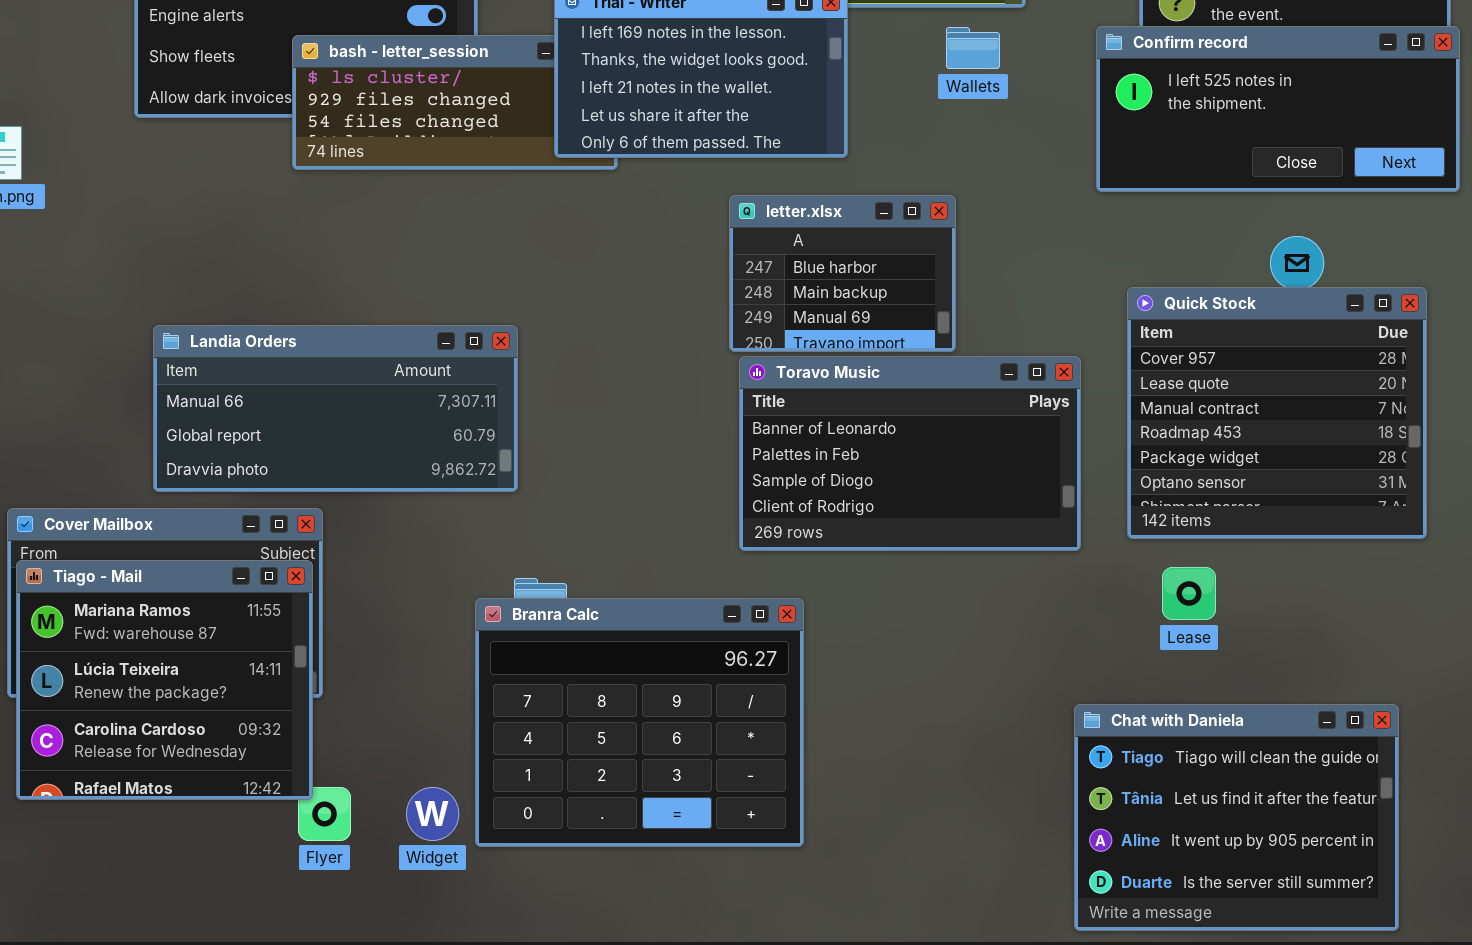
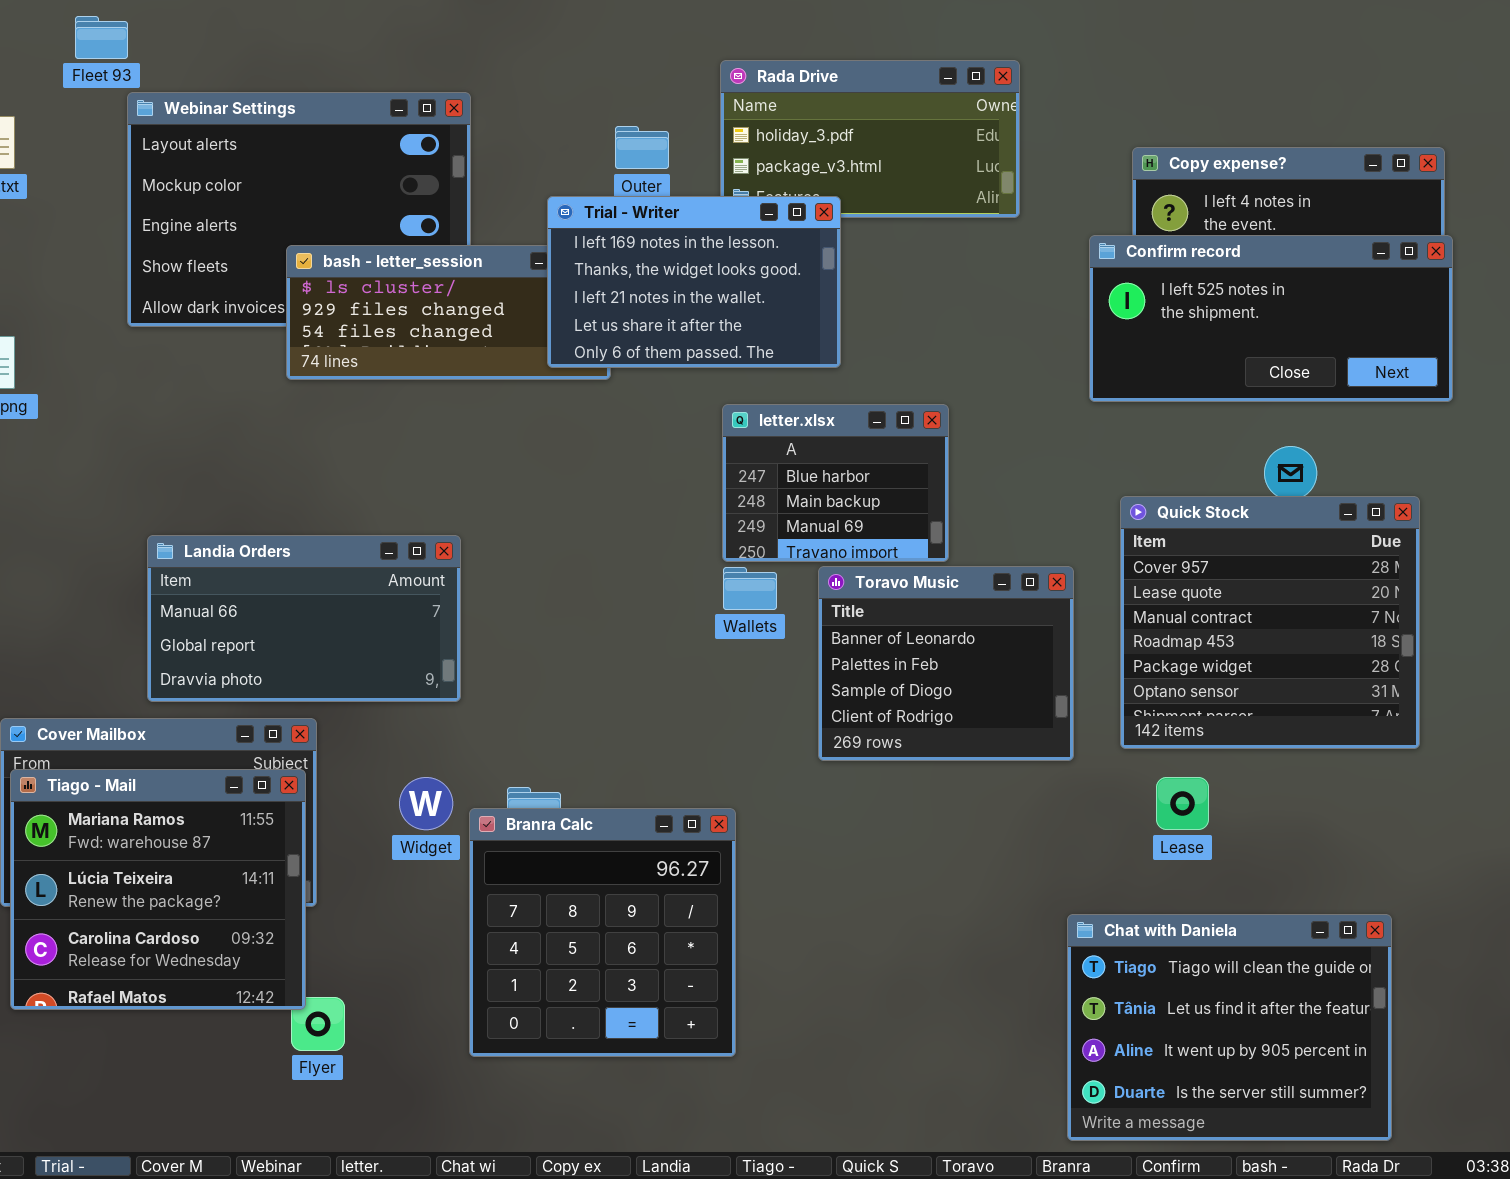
Wallets: [946,27,1000,69] -> [723,567,777,610], moved
Landia Orders: [153,325,518,492] -> [147,535,461,702], resized
Toravo Music: [739,356,1081,551] -> [818,566,1074,761], resized
Branra Calc: [475,598,804,847] -> [469,808,736,1057], resized
Widget: [406,787,459,841] -> [399,777,453,830], moved

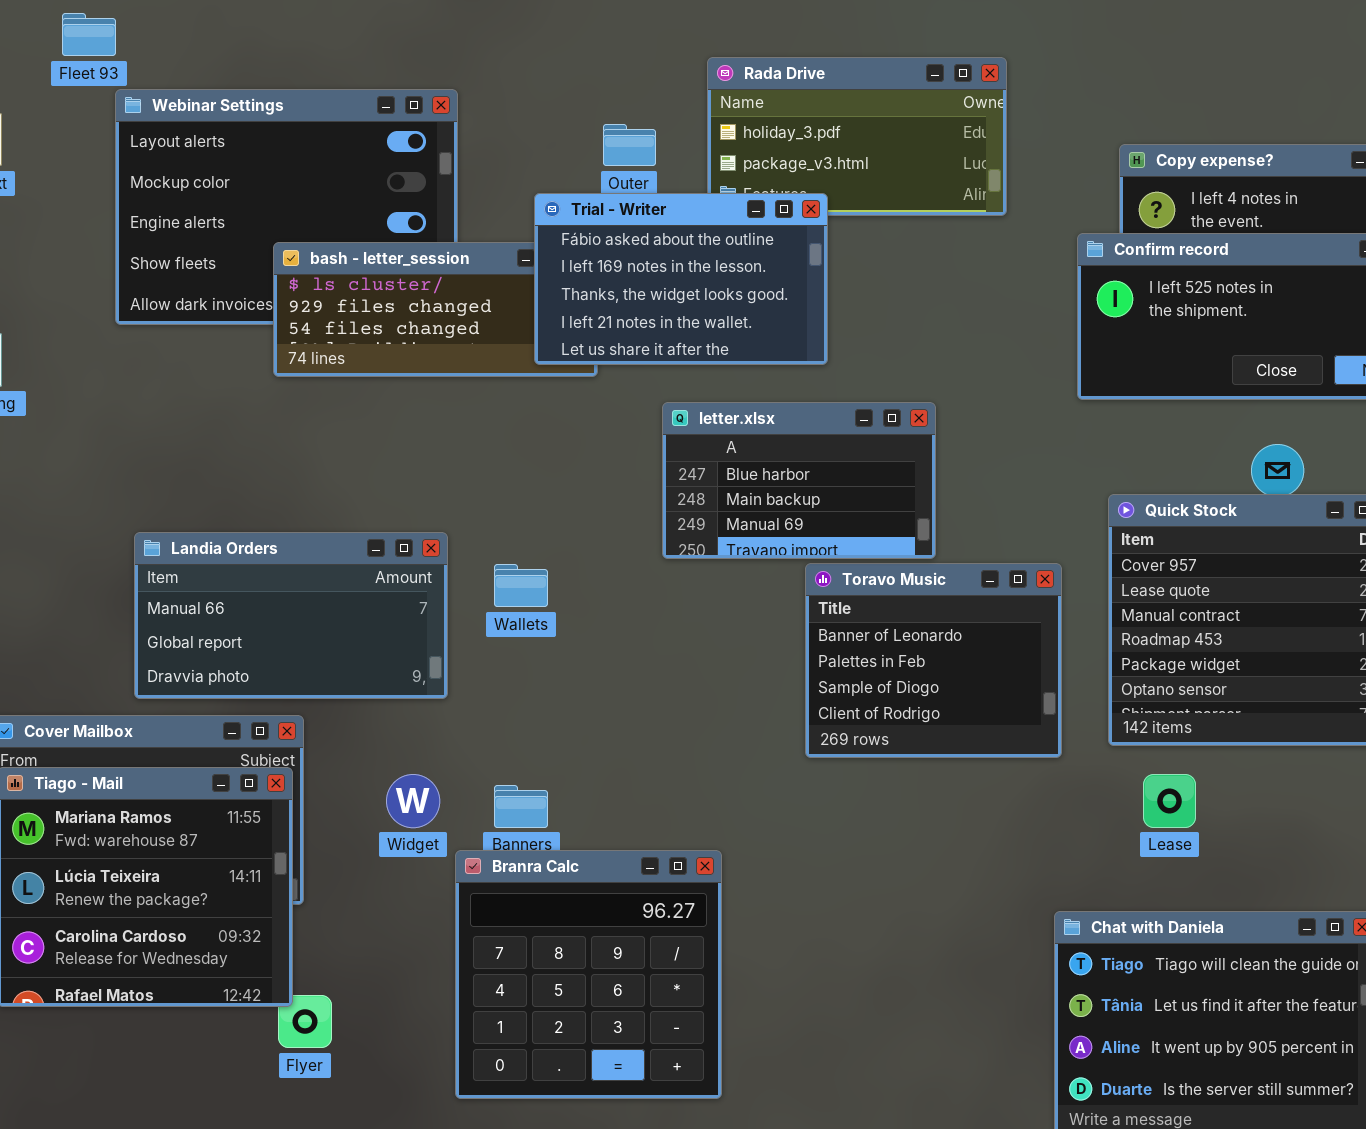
Trial - Writer: [547,196,841,368] -> [534,193,828,365], scrolled up 1 row
letter.xlsx: [722,404,949,562] -> [662,402,936,559], resized
Wallets: [723,567,777,610] -> [494,564,548,607], moved
Branra Calc: [469,808,736,1057] -> [455,850,722,1099], moved

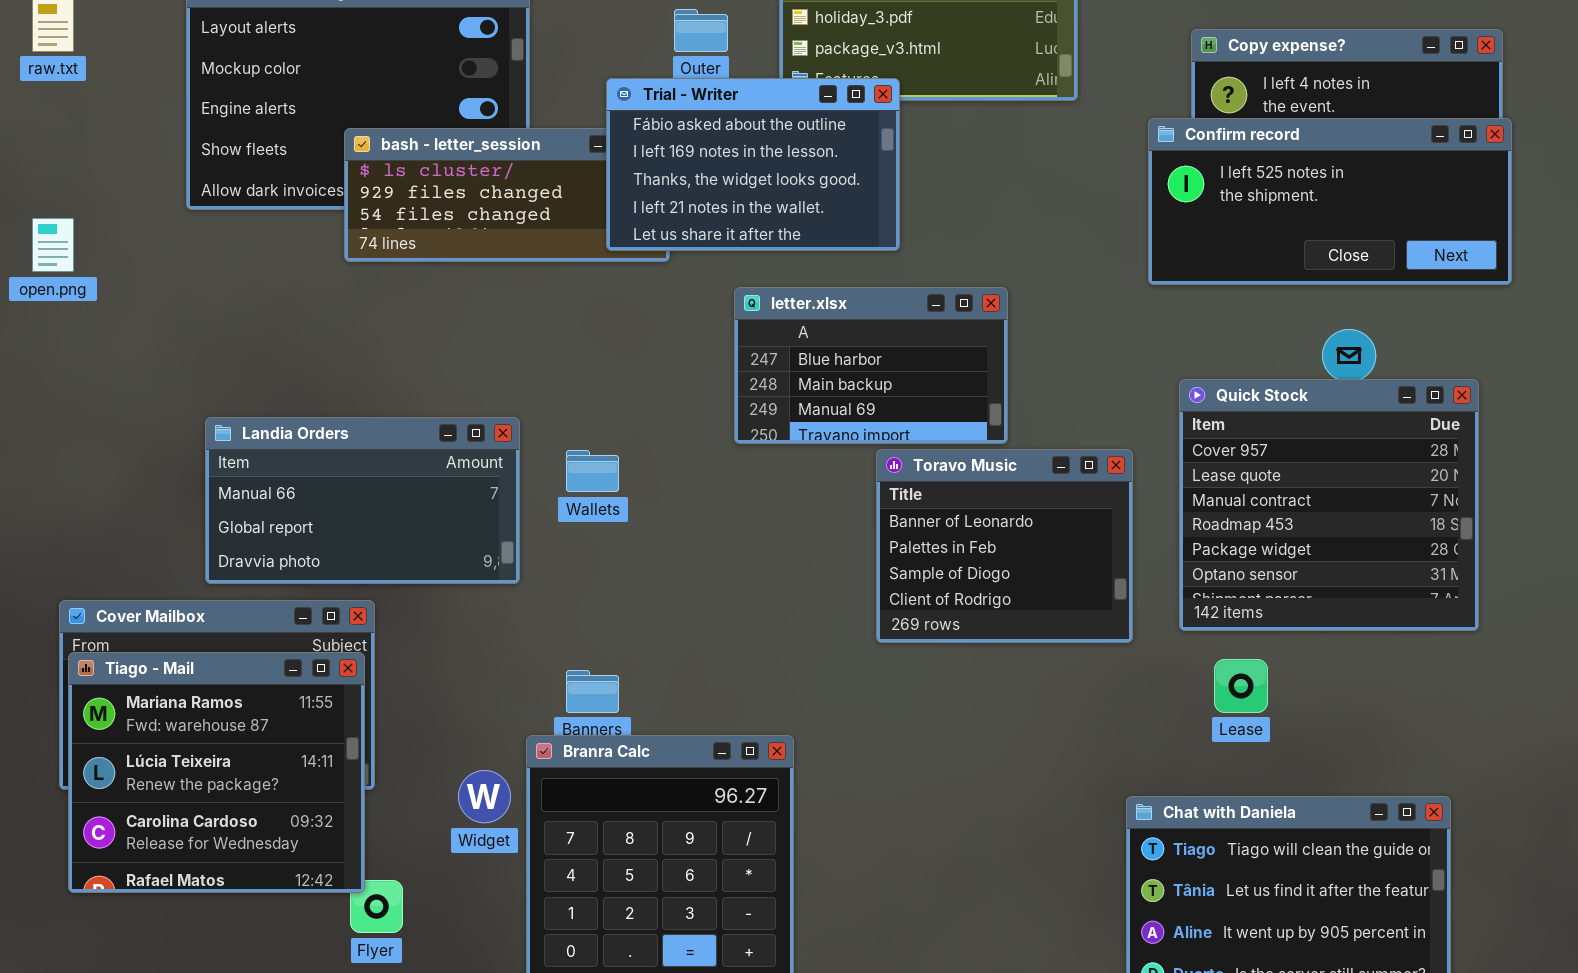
Widget: [386,774,440,828] -> [458,770,511,823], moved

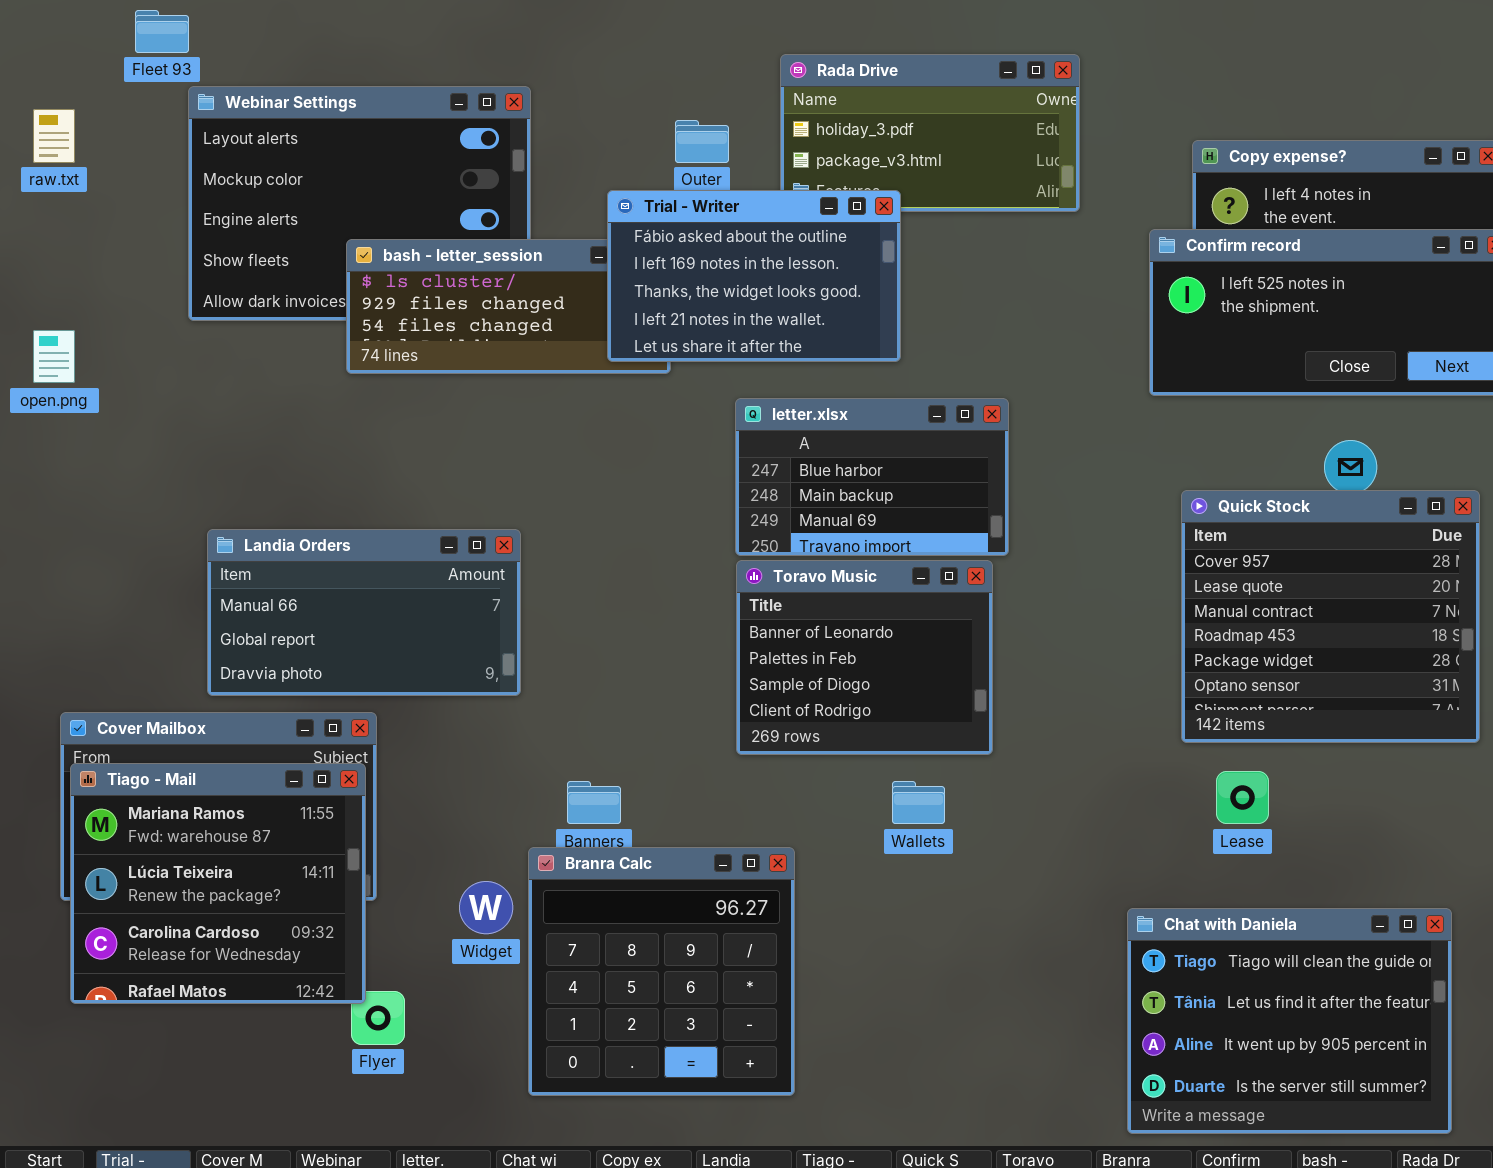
Toravo Music: [876,449,1133,643] -> [736,560,993,755], moved
Wallets: [566,450,619,492] -> [892,781,945,824], moved

